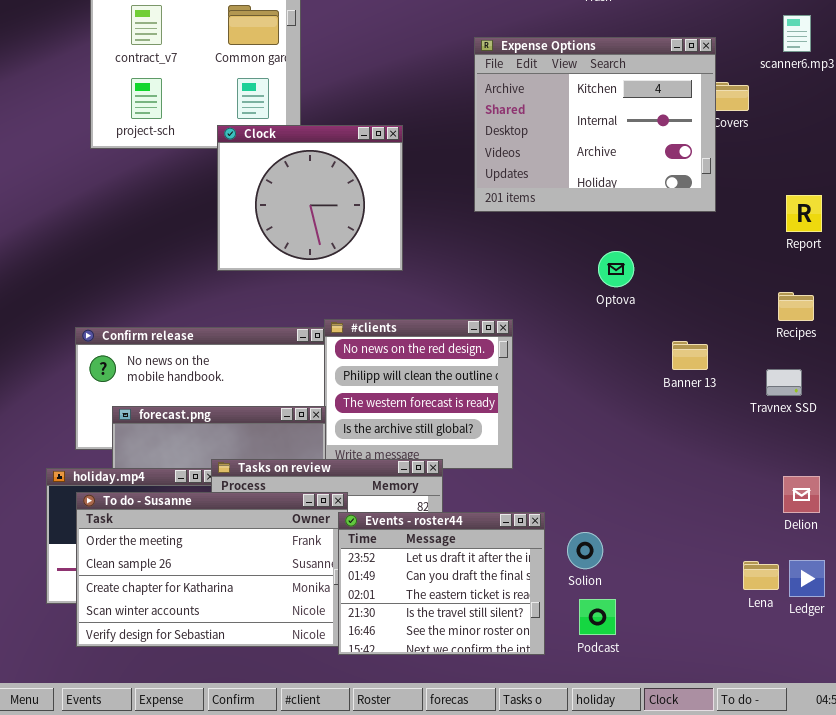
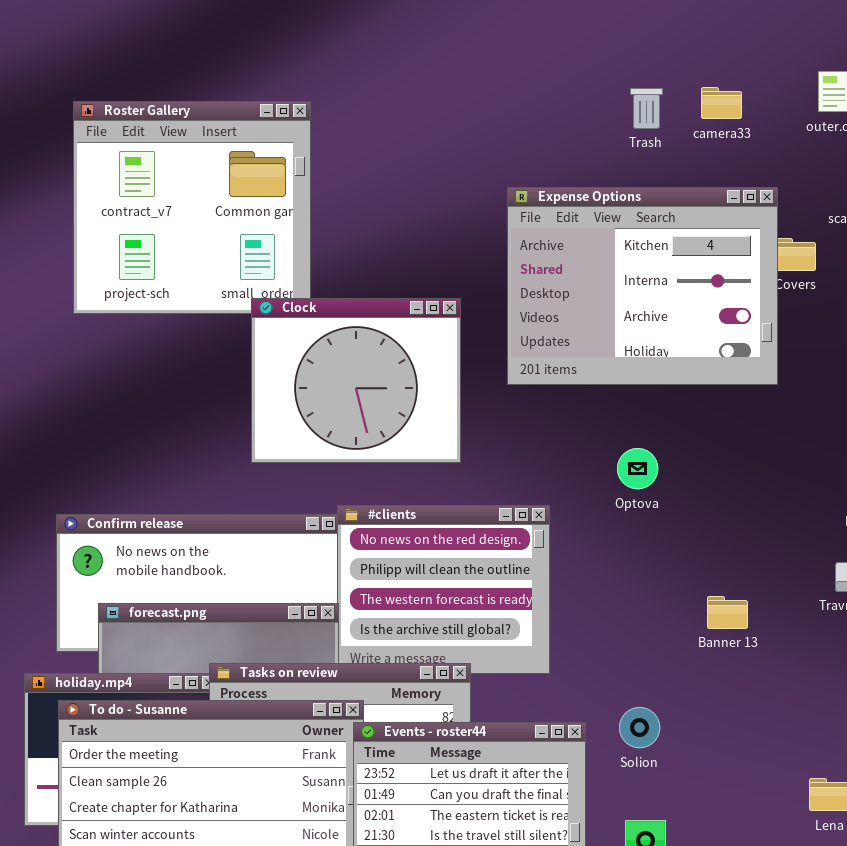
Clock: [217,125,403,271] -> [251,298,461,463], moved
Optova: [598,251,634,287] -> [617,448,658,489], moved
Banner 13: [672,341,708,370] -> [707,596,748,629], moved
Solion: [567,532,603,569] -> [619,707,660,748], moved

